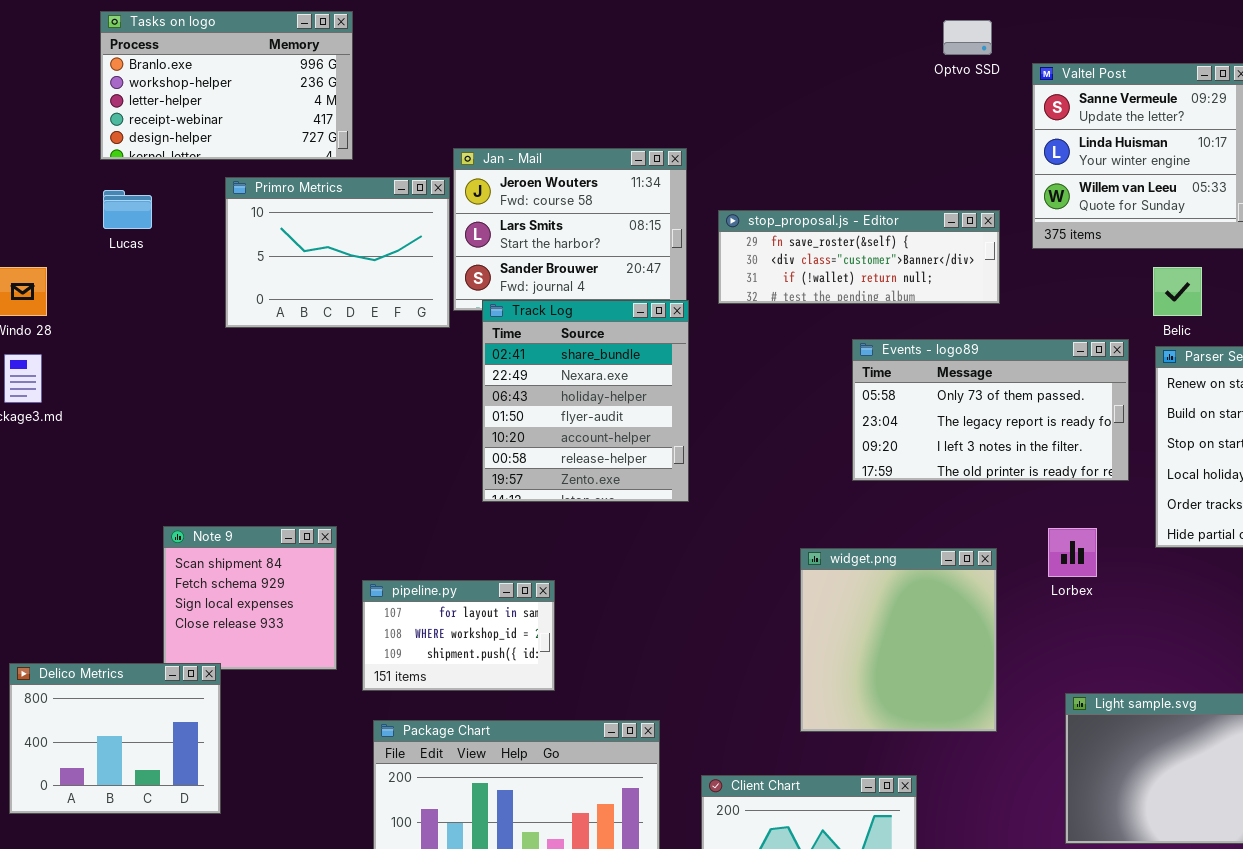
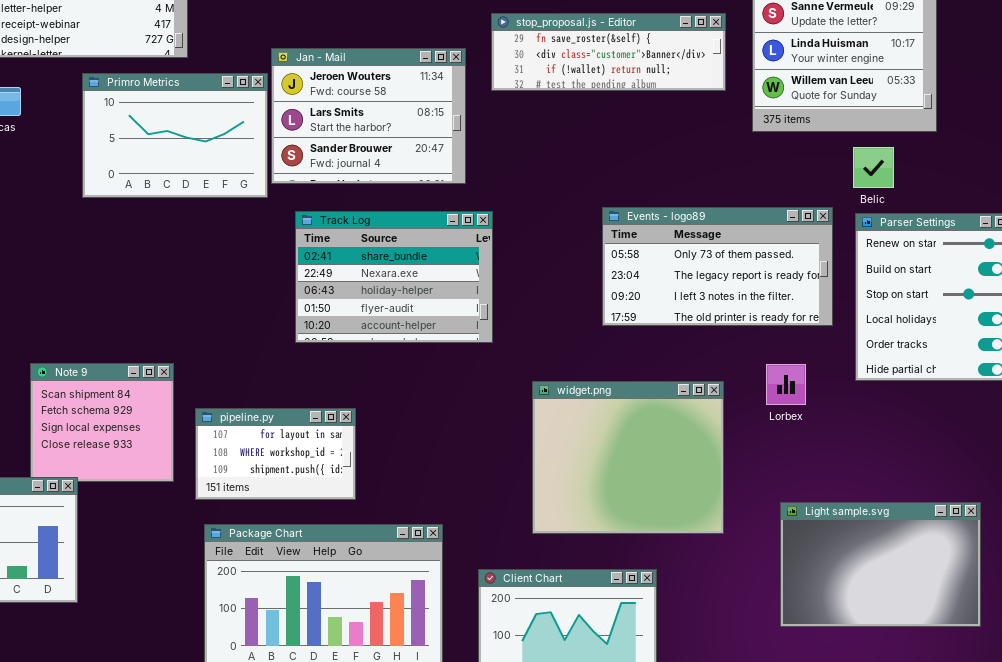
stop_proposal.js - Editor: [718,210,1000,304] -> [491,13,726,91], moved
Track Log: [482,300,689,502] -> [295,211,493,343], resized
widget.png: [800,548,997,732] -> [532,381,724,534], resized

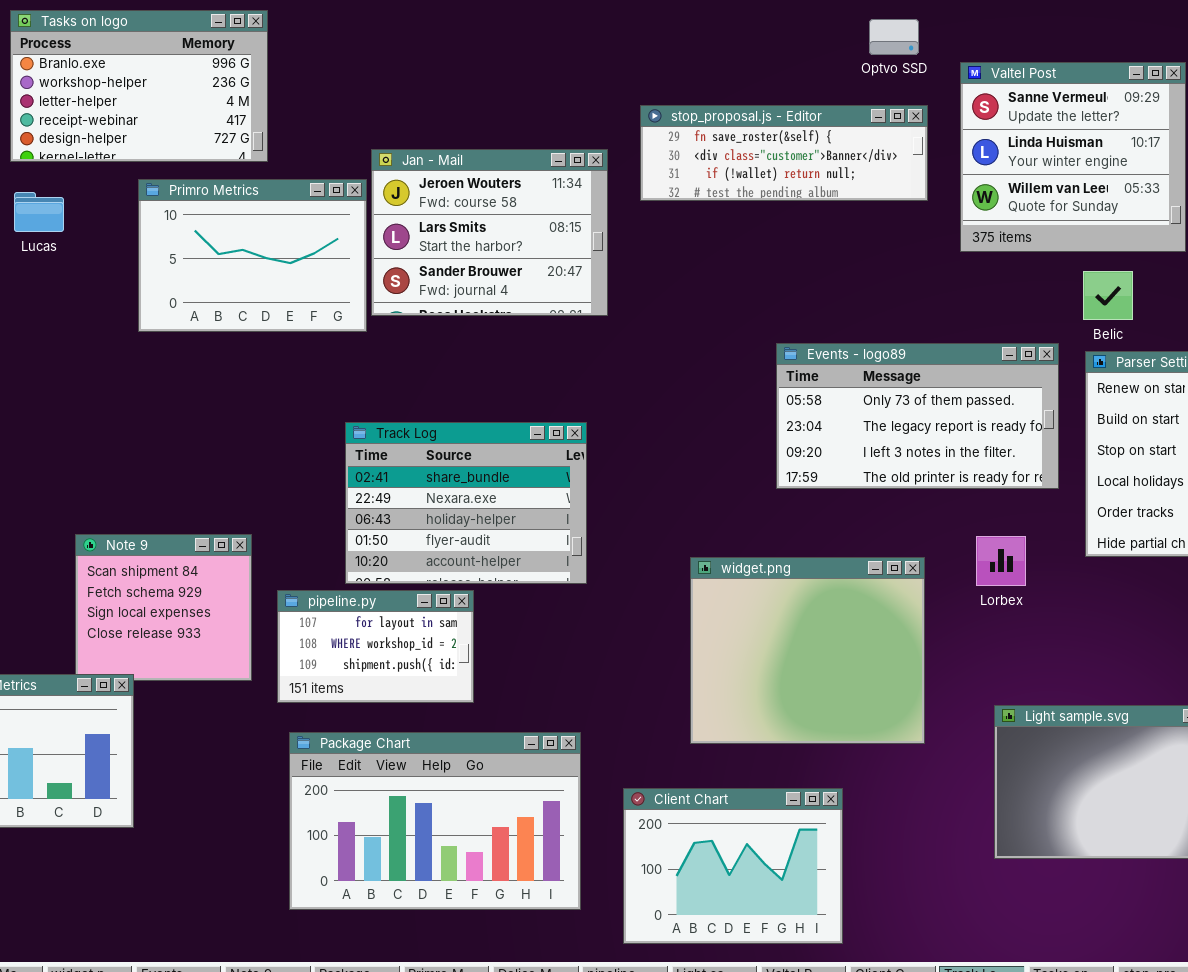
Track Log: [295,211,493,343] -> [345,422,587,584], moved

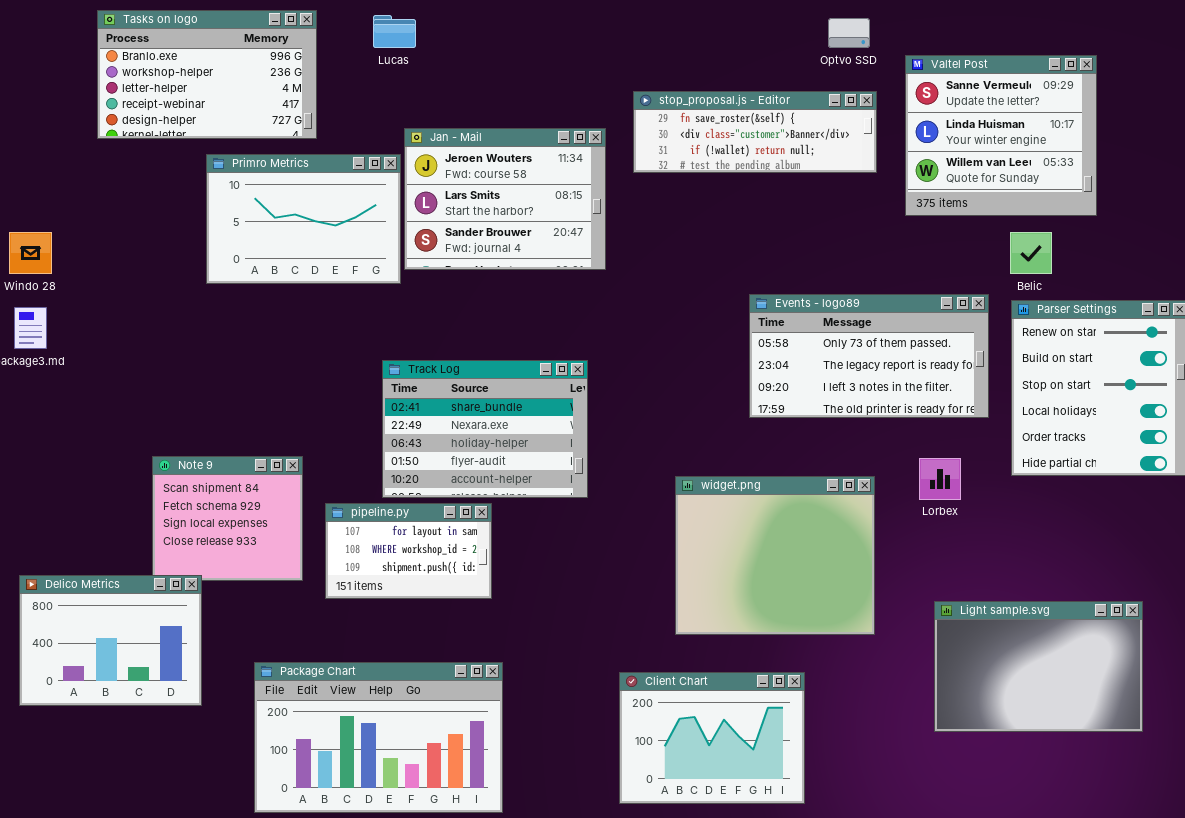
Lucas: [14,192,64,232] -> [373,15,416,48], moved
Package Chart: [289,732,581,910] -> [254,662,503,813], moved

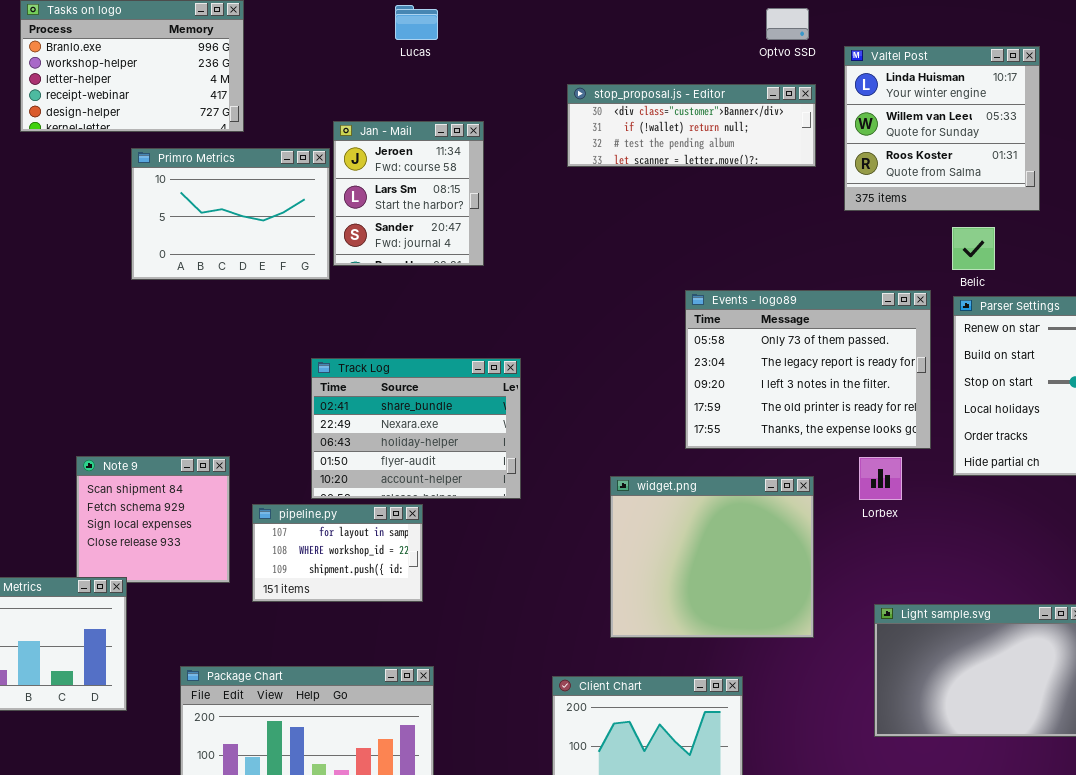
Lucas: [373,15,416,48] -> [395,5,438,40], moved
Valtel Post: [905,55,1097,216] -> [844,46,1040,211], scrolled down 1 row
stop_proposal.js - Editor: [633,91,877,173] -> [567,84,816,167], scrolled down 1 row
Jan - Mail: [404,128,606,270] -> [333,121,484,266], resized
Events - logo89: [749,294,989,418] -> [685,290,931,449], resized

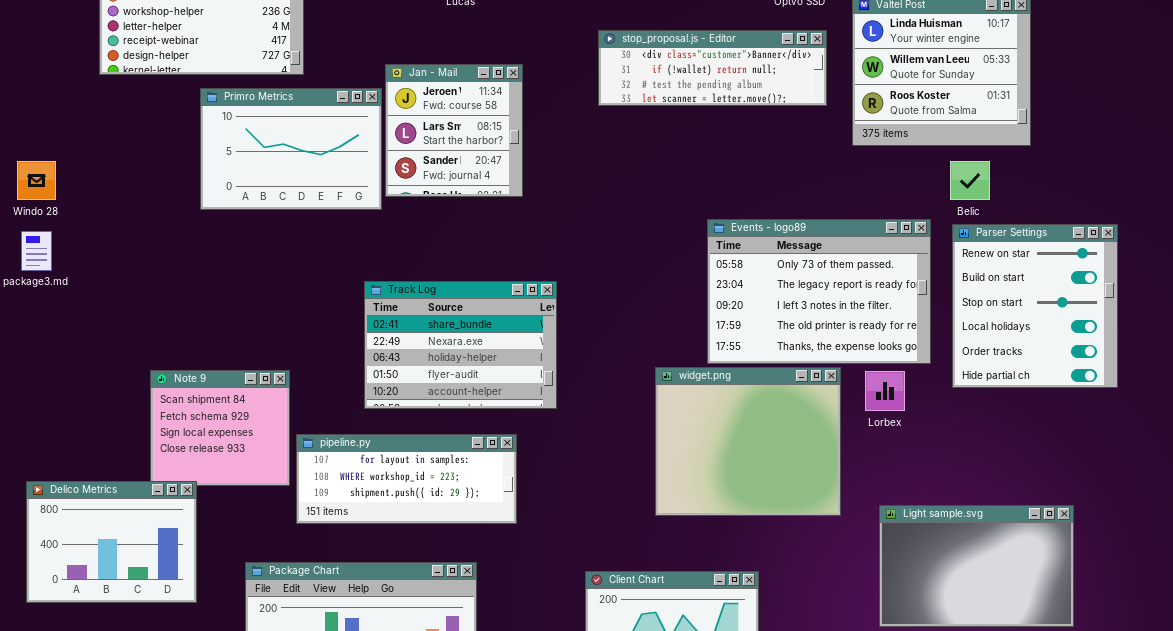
widget.png: [610,476,814,638] -> [655,367,841,516], moved
pipeline.py: [252,504,423,602] -> [296,434,517,524], moved, resized

